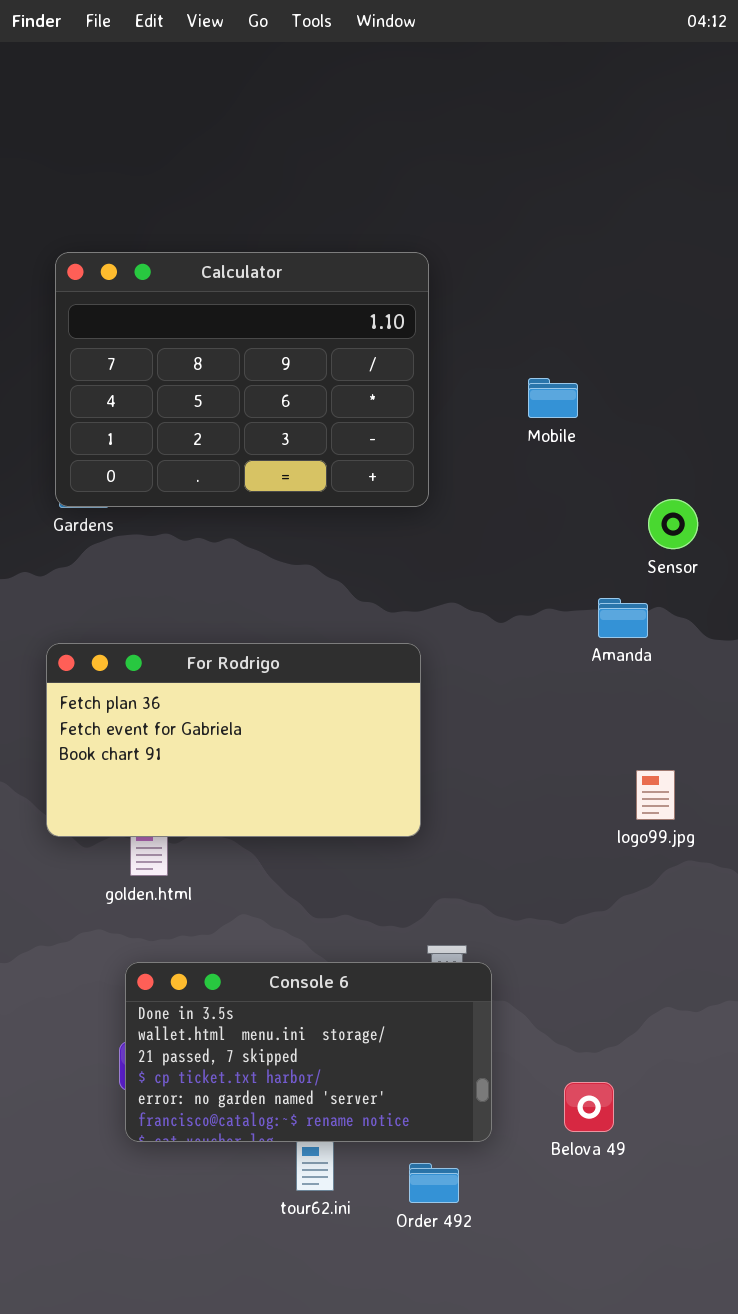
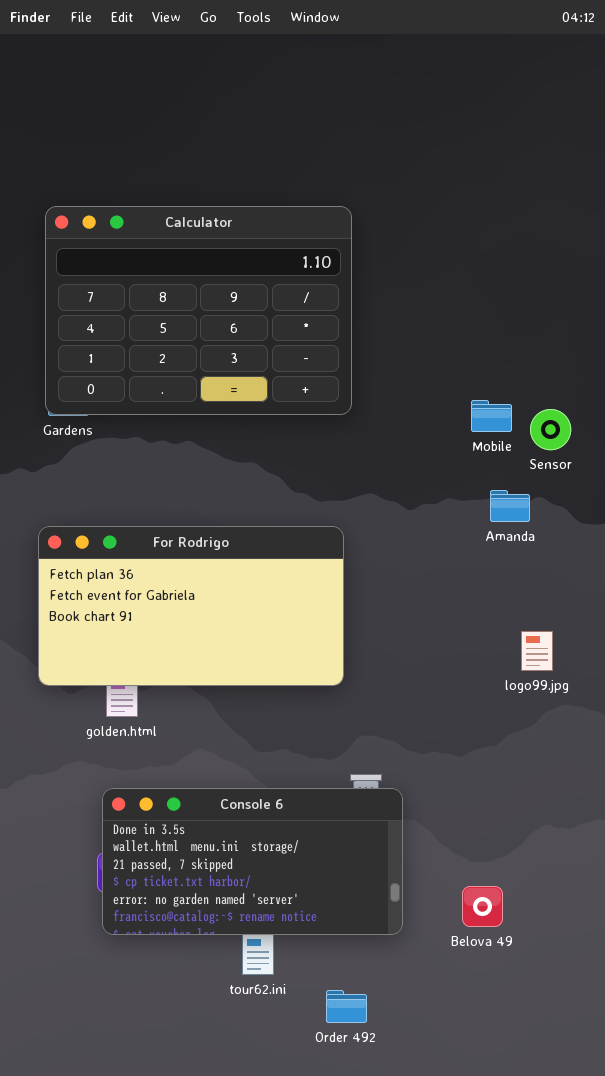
Mobile: [528,378,578,418] -> [471,400,512,432], moved
Order 492: [409,1163,459,1203] -> [326,990,367,1023], moved

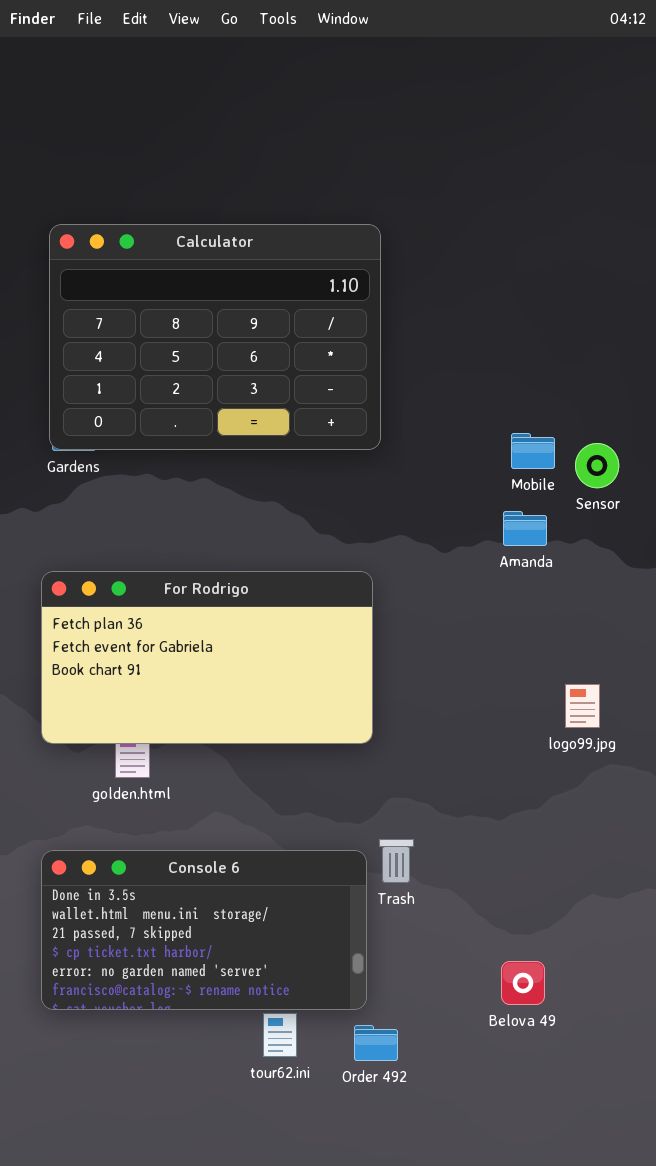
Amanda: [490,490,530,522] -> [503,511,547,546], moved
Console 6: [102,788,403,935] -> [41,850,367,1010], moved
Order 492: [326,990,367,1023] -> [354,1025,398,1061], moved

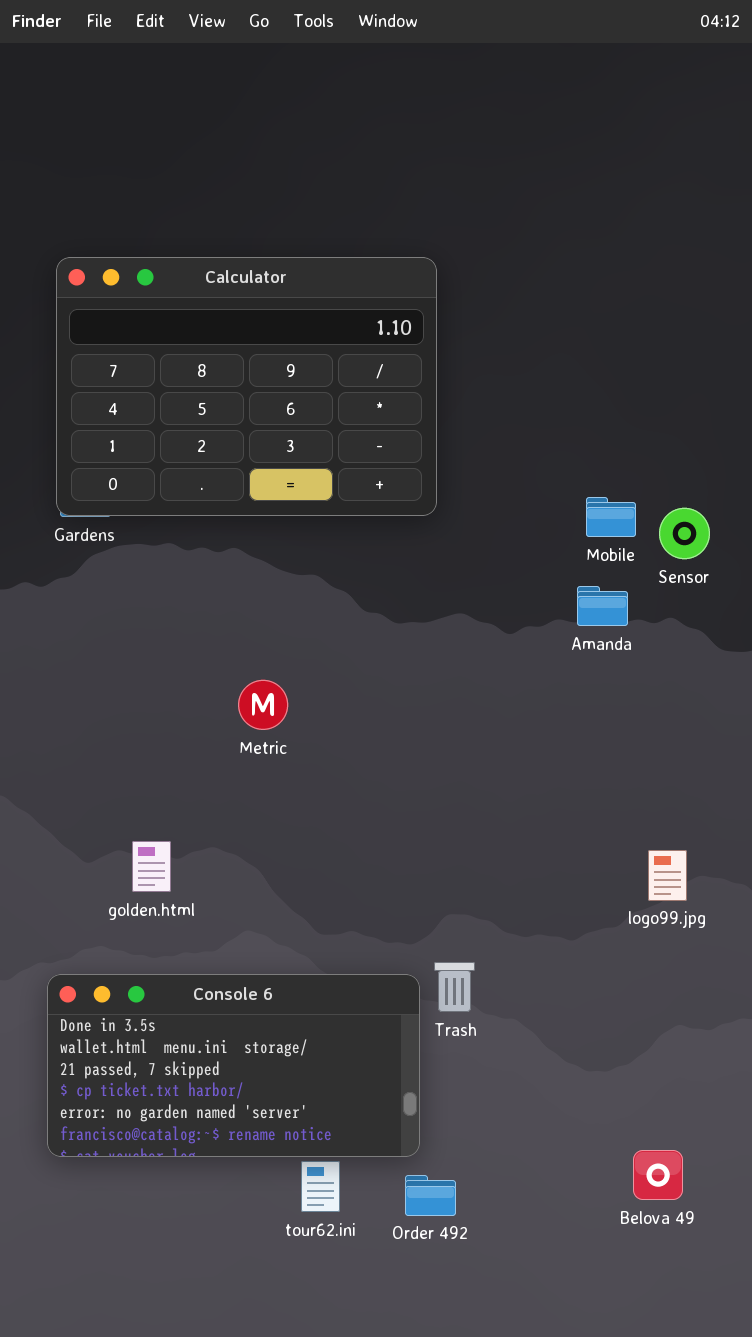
For Rodrigo: [41,571,373,744] -> none, closed
logo99.jpg: [565,684,600,728] -> [648,850,687,901], moved
Belova 49: [501,961,545,1005] -> [633,1150,683,1200], moved

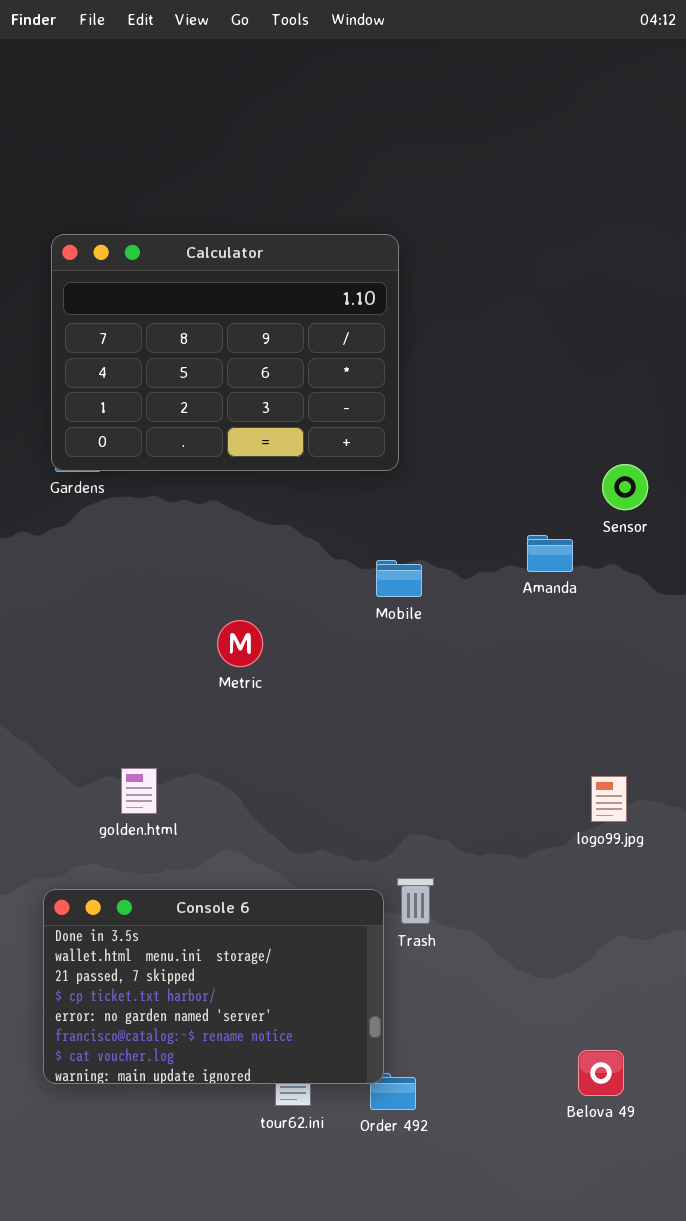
Mobile: [586,497,636,537] -> [376,560,422,597], moved
Console 6: [47,974,420,1157] -> [43,889,384,1084], resized

